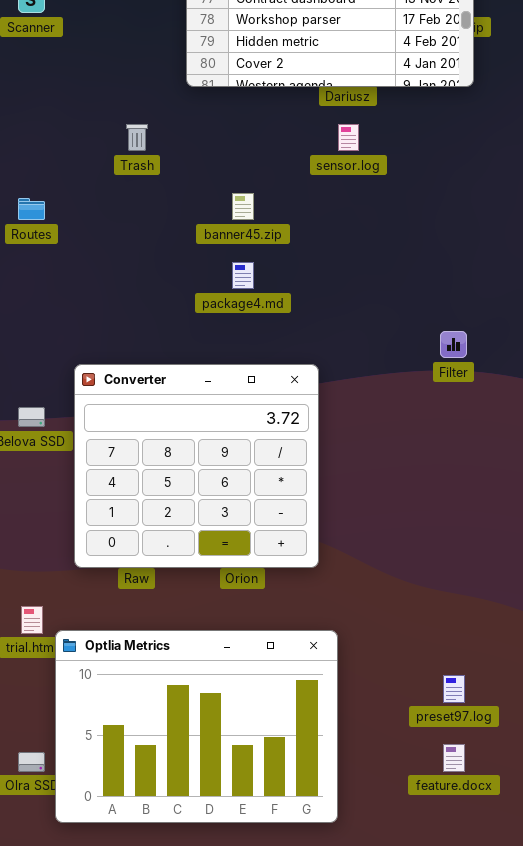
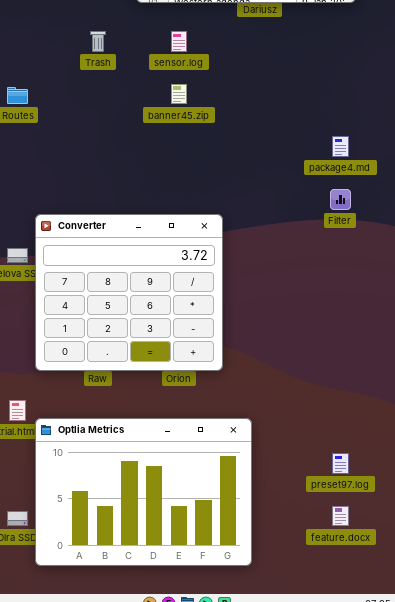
sensor.log: [338,124,359,151] -> [171,31,187,52], moved
package4.md: [232,262,254,289] -> [332,136,349,157], moved
Converter: [74,364,319,568] -> [35,214,223,371], moved

